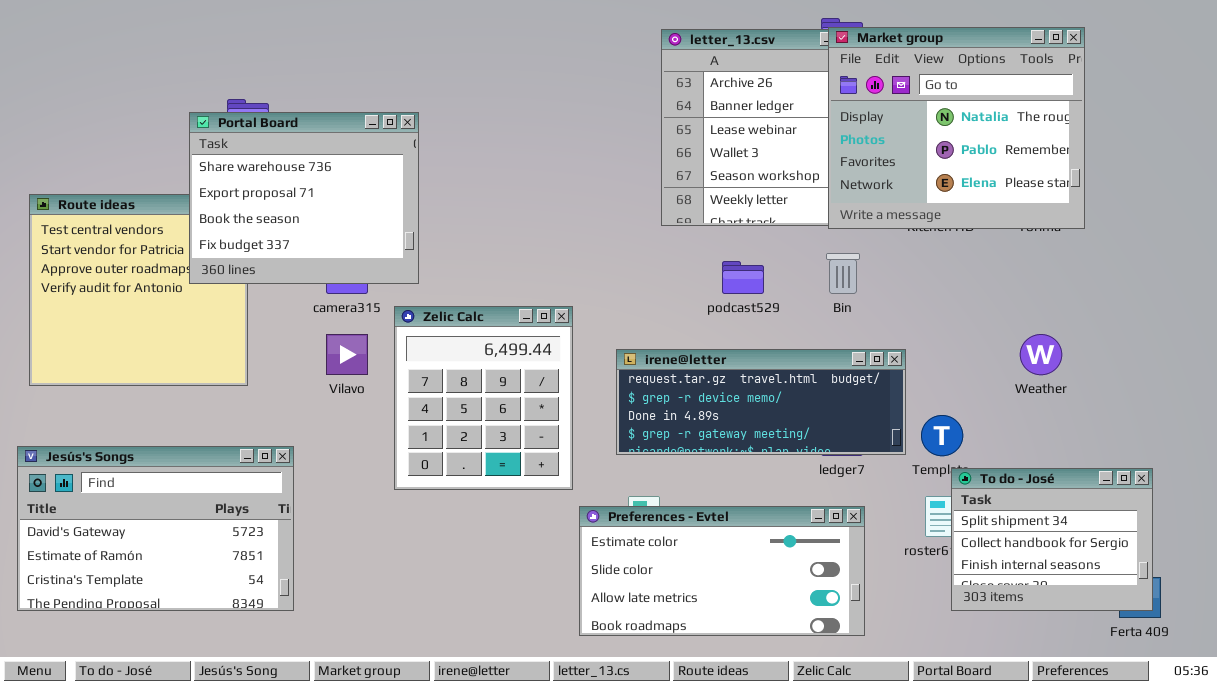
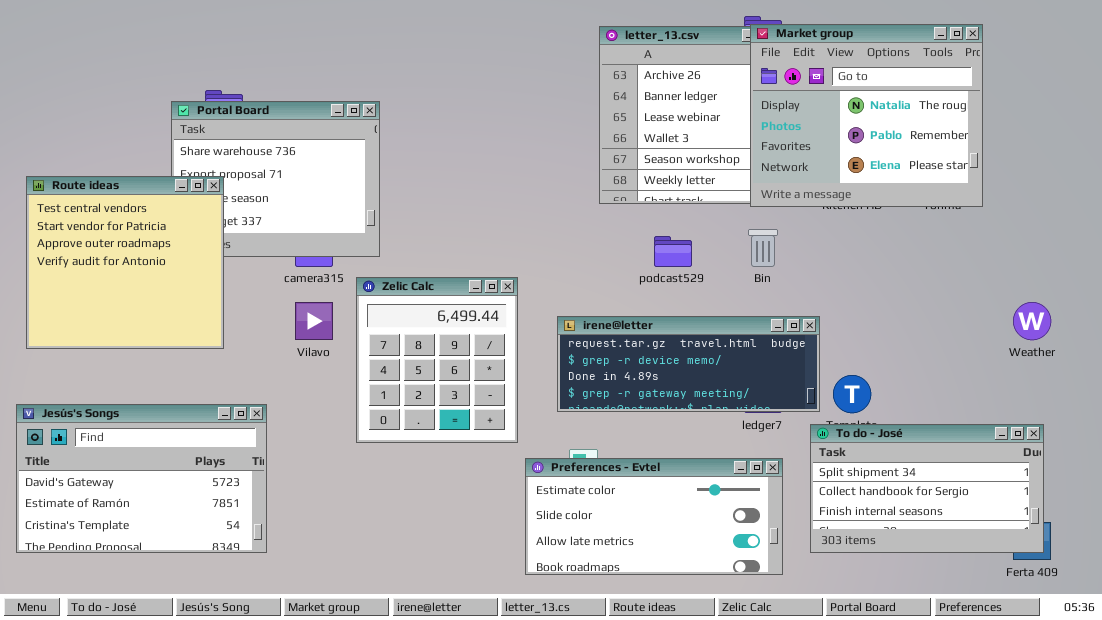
Route ideas: [29,194,248,386] -> [26,176,224,349], raised
Weather: [1020,334,1062,375] -> [1013,302,1051,340], moved
To do - José: [951,468,1153,611] -> [810,424,1044,553], resized

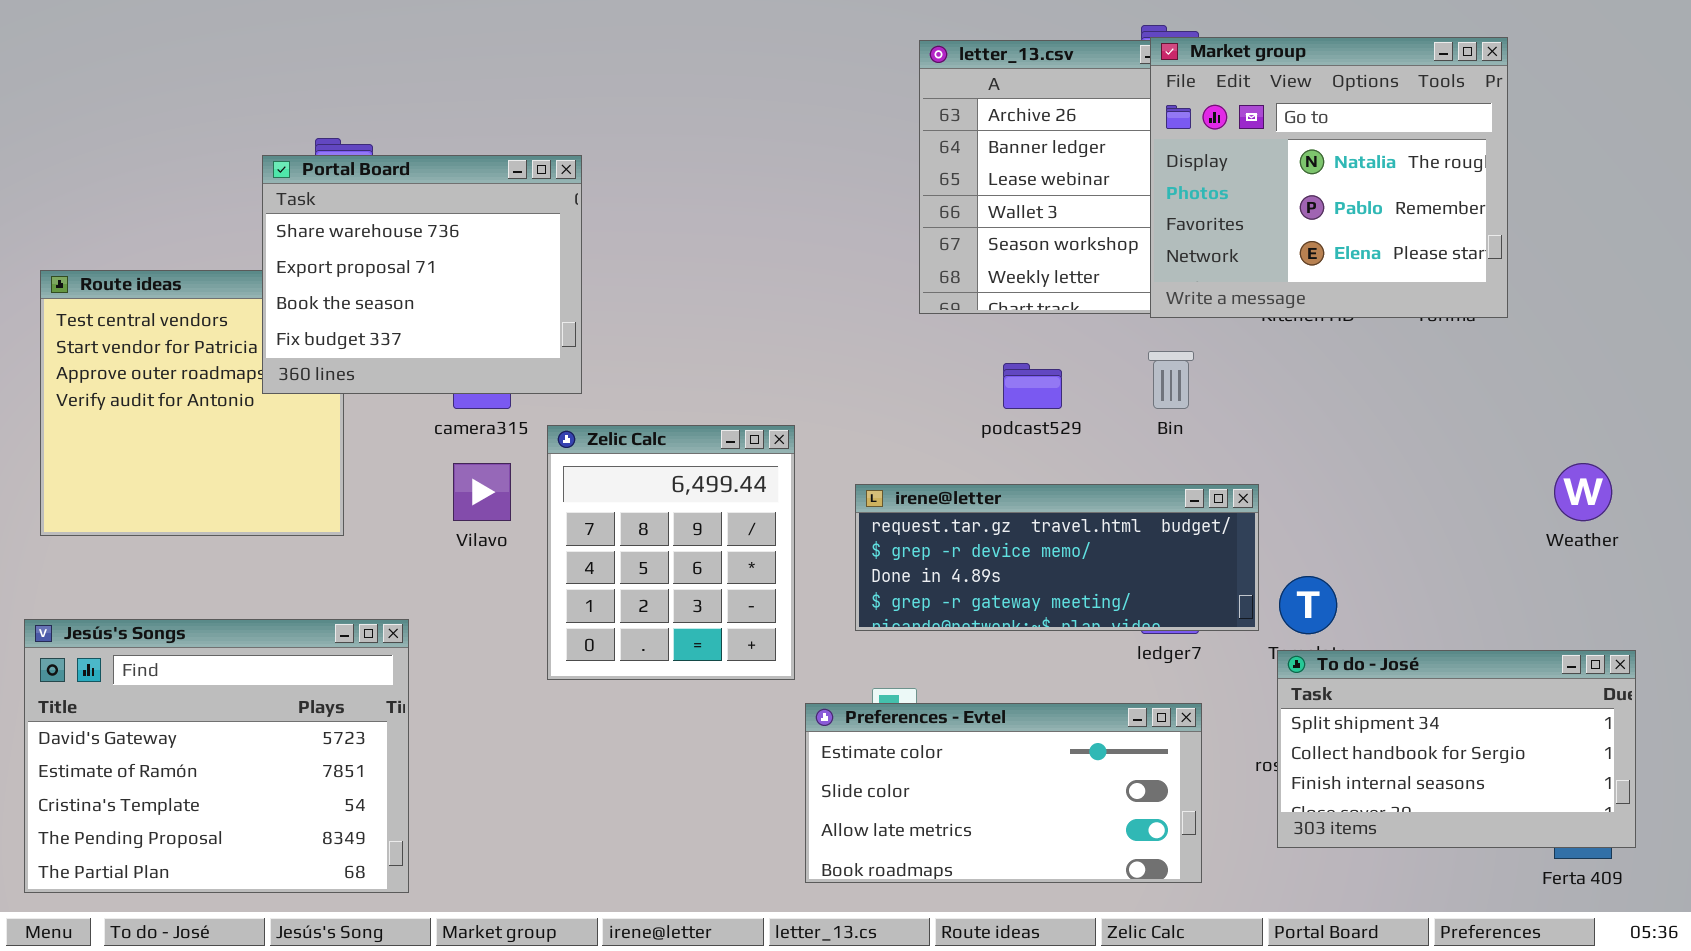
Portal Board: [171,101,380,257] -> [262,155,582,394], raised
Jesús's Songs: [16,404,267,553] -> [24,619,409,893], resized
To do - José: [810,424,1044,553] -> [1277,650,1636,848], moved

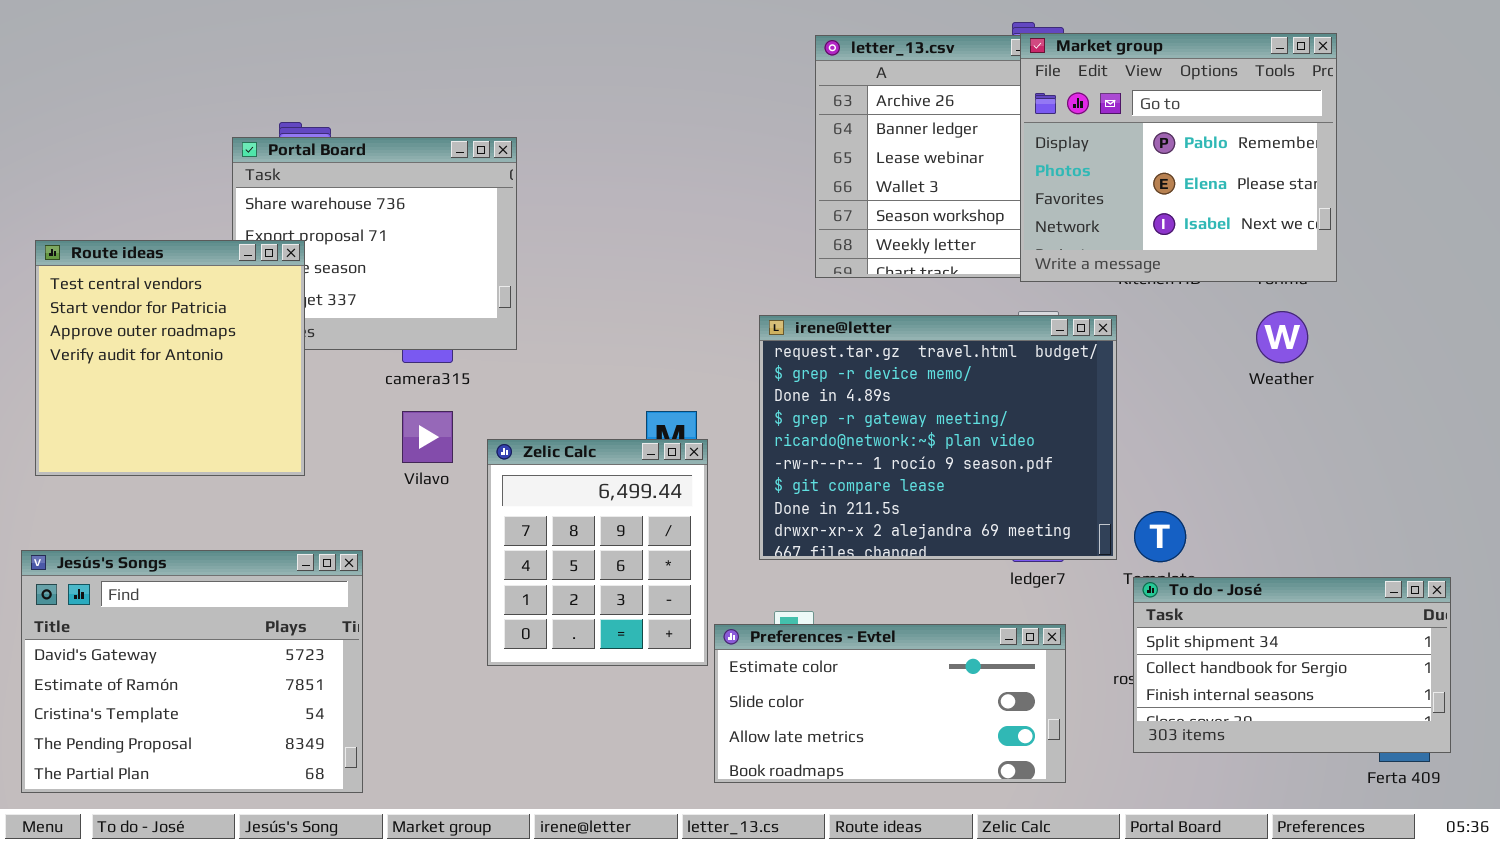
Market group: [1150,37,1508,318] -> [1020,33,1337,282], scrolled down 1 row
Route ideas: [40,270,344,536] -> [35,240,305,476], raised
Zelic Calc: [547,425,795,680] -> [487,439,708,666], moved
Weather: [1554,463,1612,521] -> [1256,311,1308,363], moved
irene@letter: [855,484,1259,631] -> [759,315,1117,560], resized

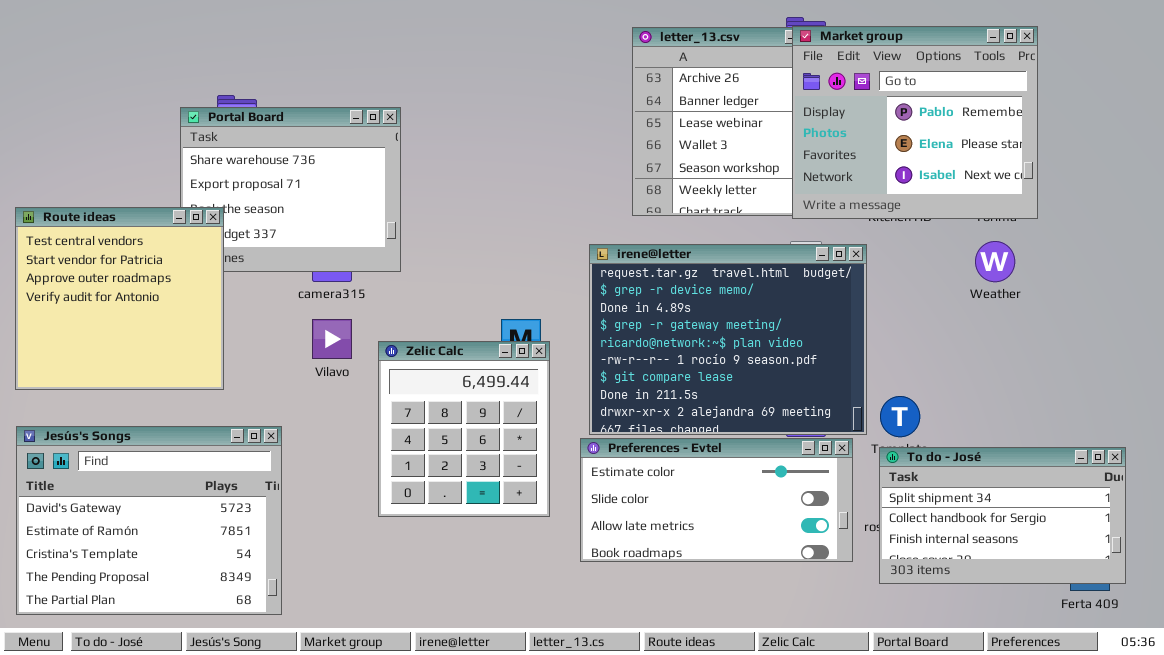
Route ideas: [35,240,305,476] -> [15,207,224,390], moved
Preferences - Evtel: [714,624,1066,783] -> [580,438,853,562], moved

